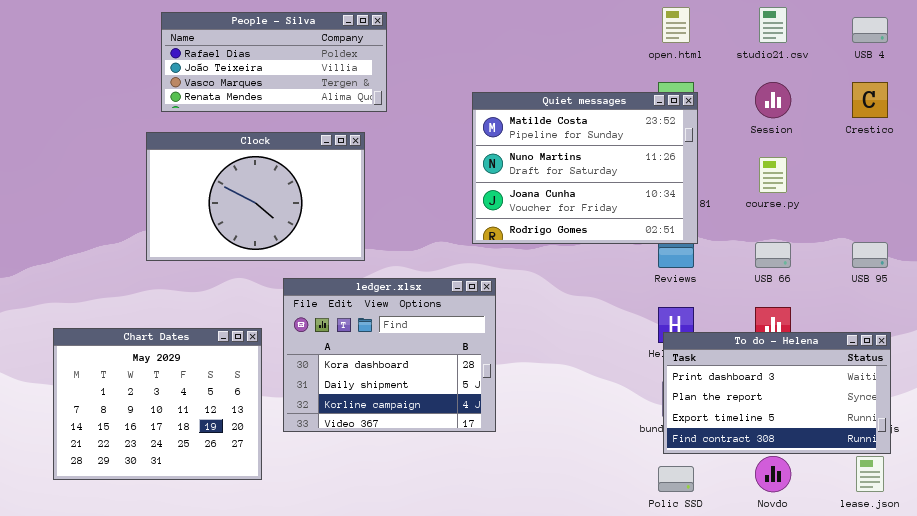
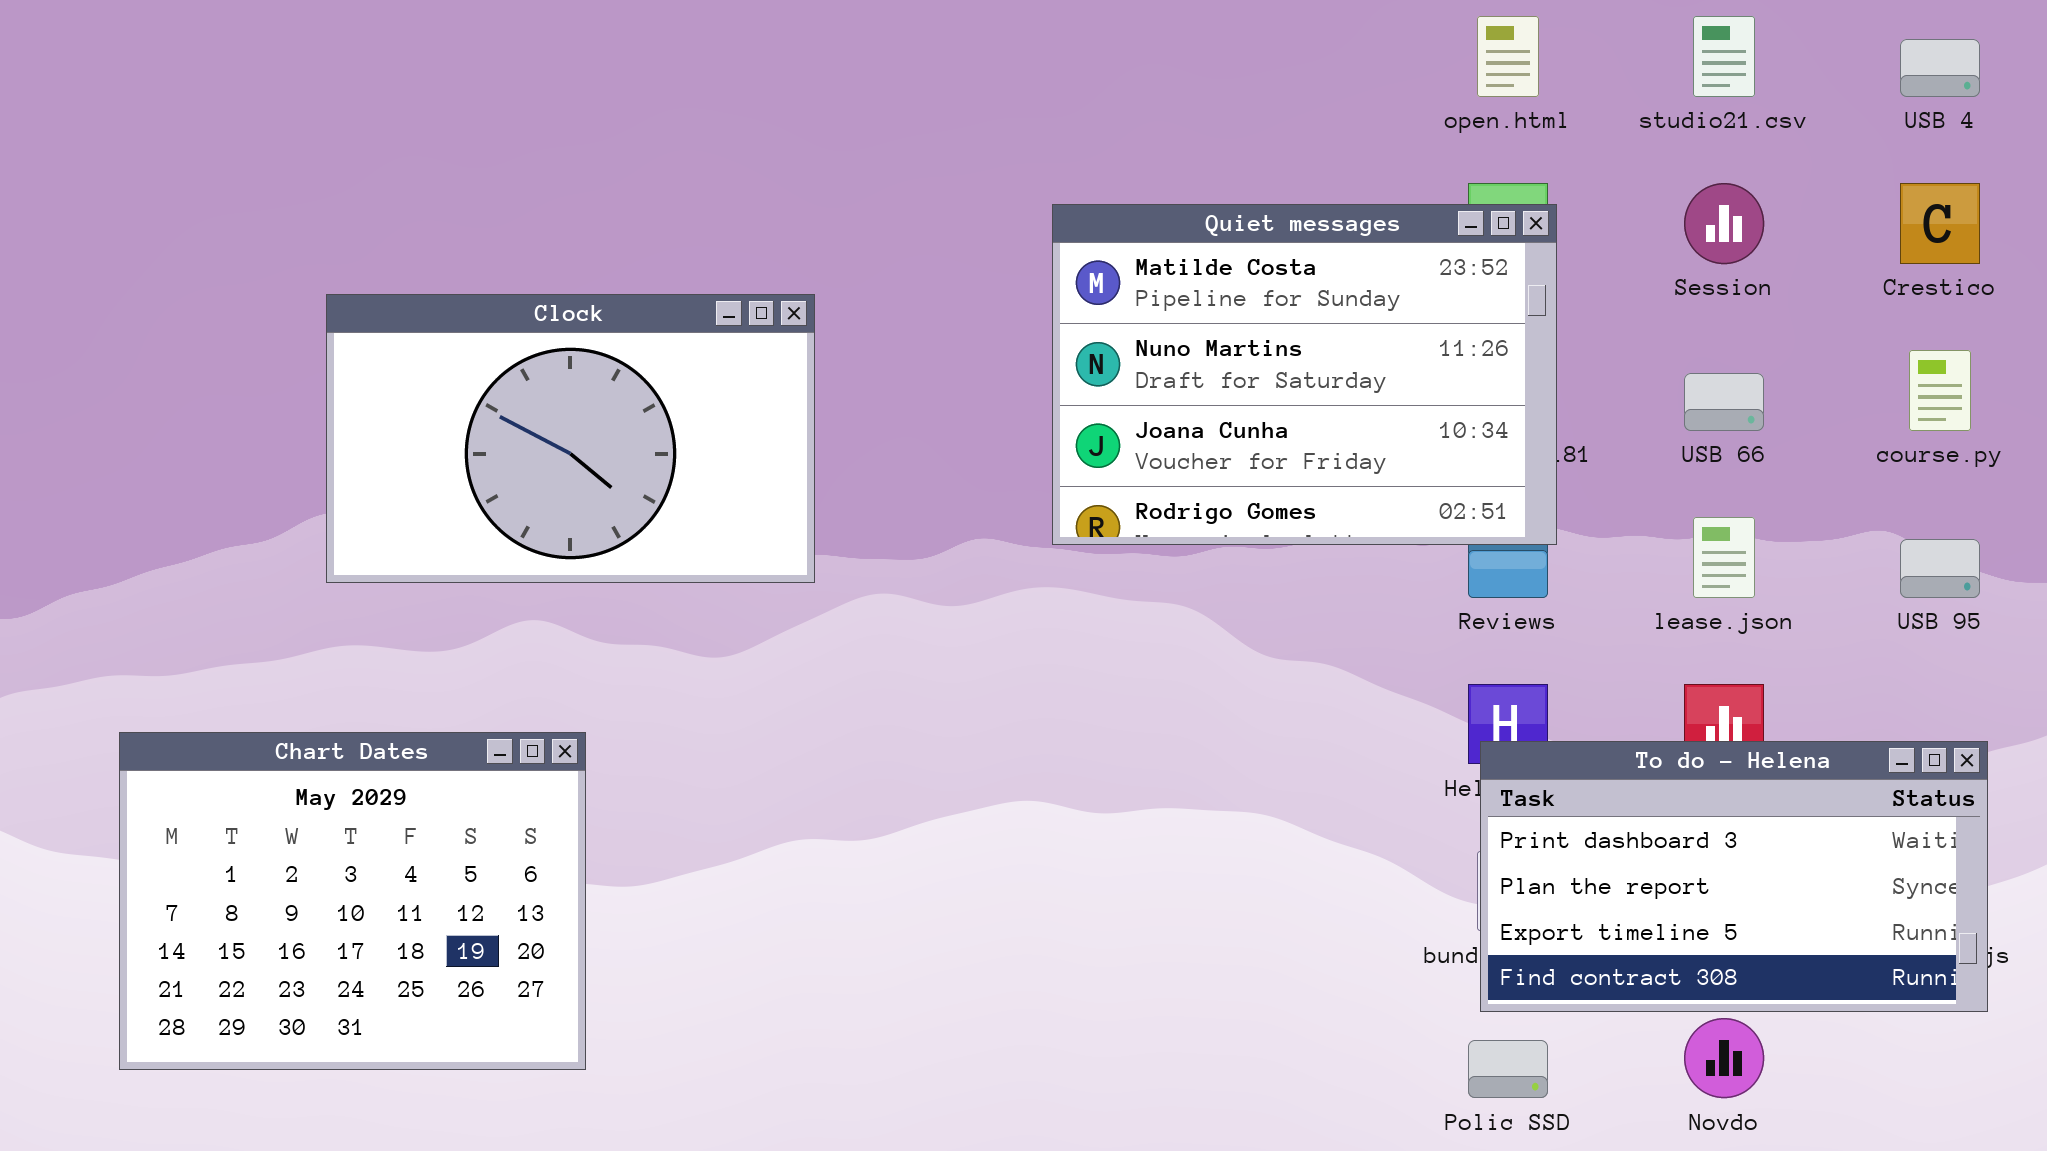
People - Silva: [161,12,387,112] -> none, closed
course.py: [759,157,787,193] -> [1909,350,1971,431], moved
USB 66: [755,242,791,268] -> [1684,373,1764,431], moved
ledger.xlsx: [283,278,496,432] -> none, closed
lease.json: [856,456,884,492] -> [1693,517,1755,598], moved

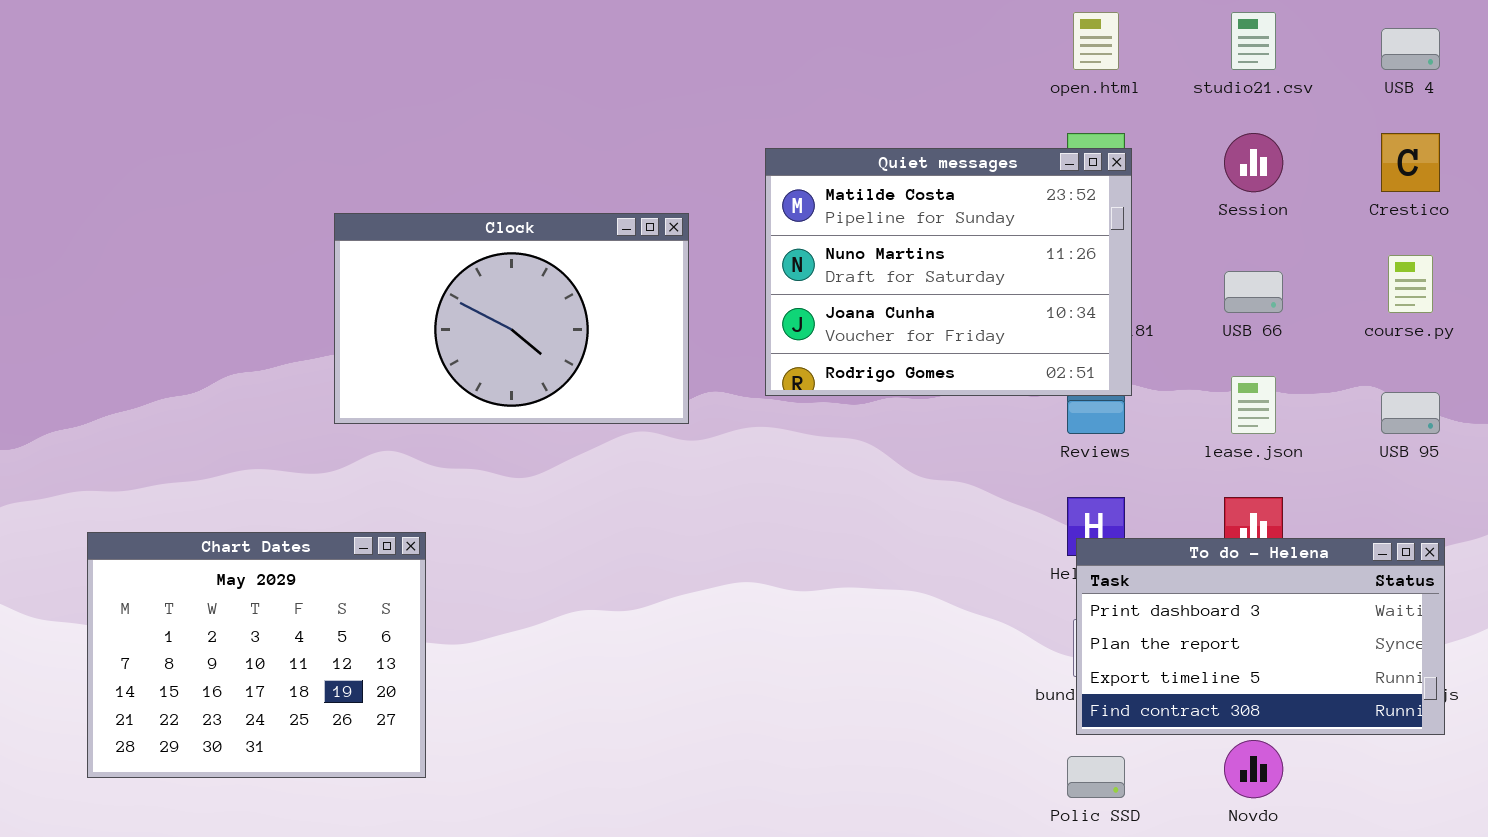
Clock: [326,294,815,583] -> [334,213,689,424], moved

